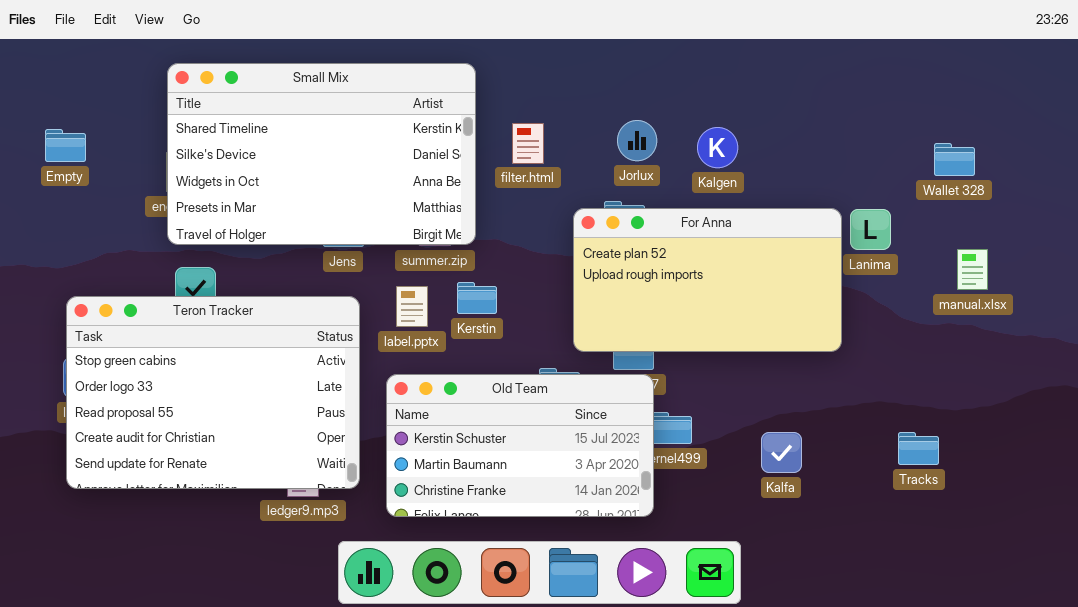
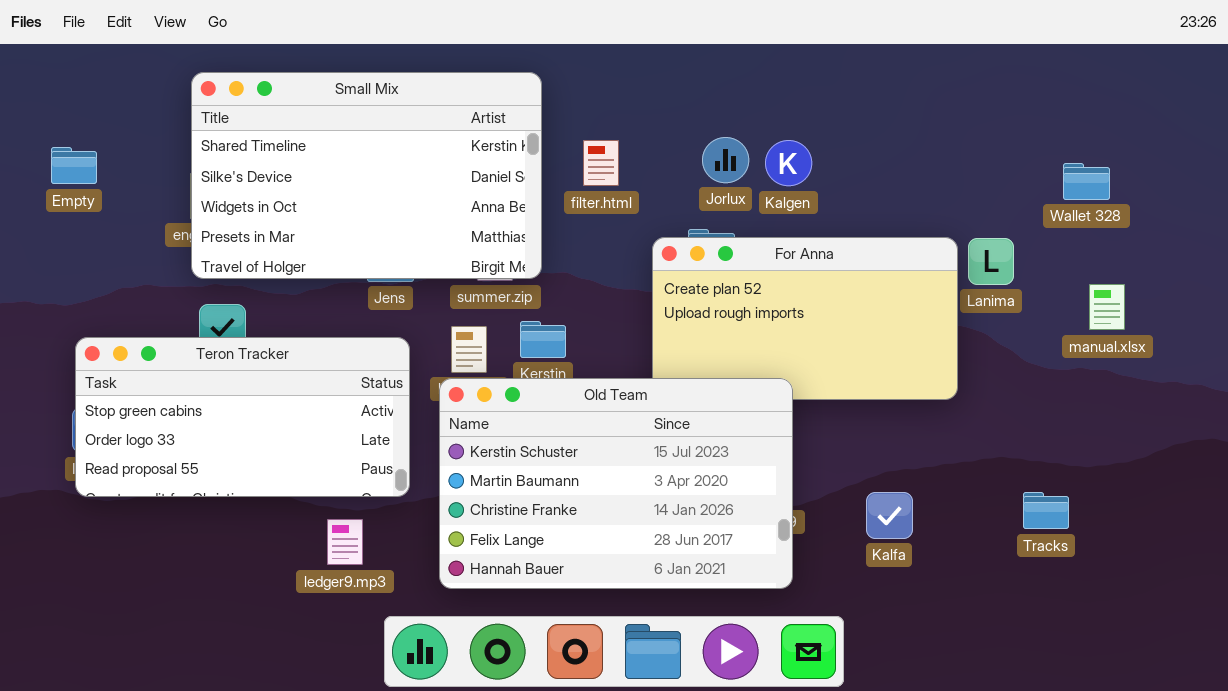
Kalgen: [697,127,738,168] -> [765,140,812,186], moved
Teron Tracker: [66,296,360,489] -> [75,337,410,497], resized
Old Team: [386,374,654,517] -> [439,378,793,589], resized

